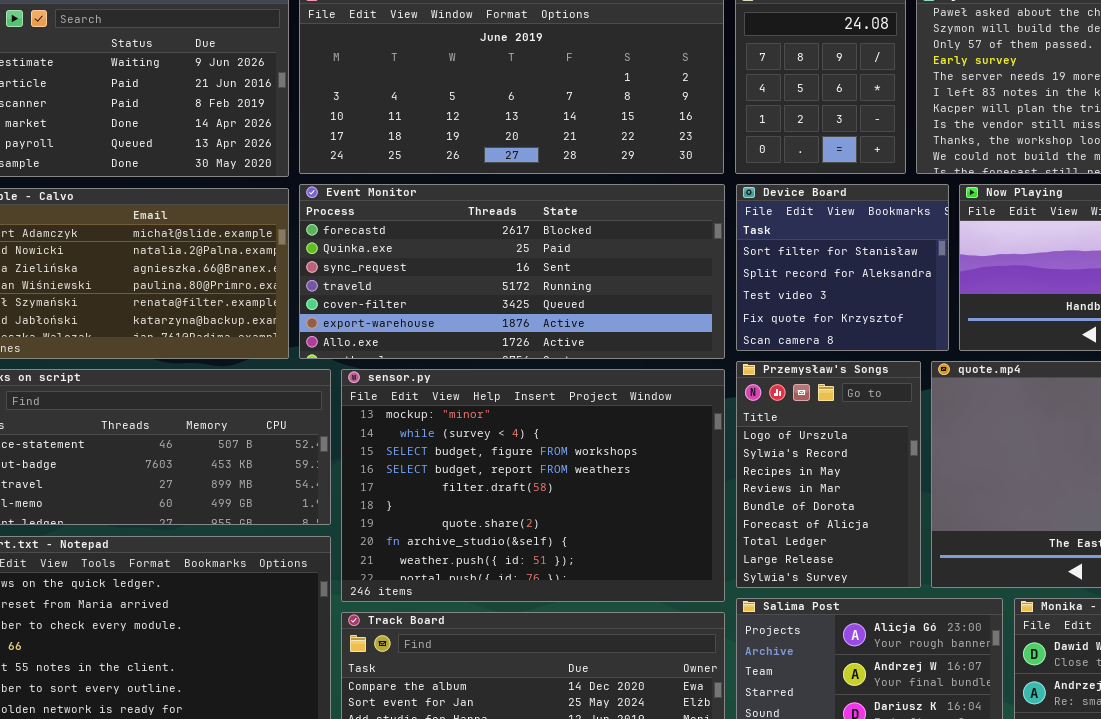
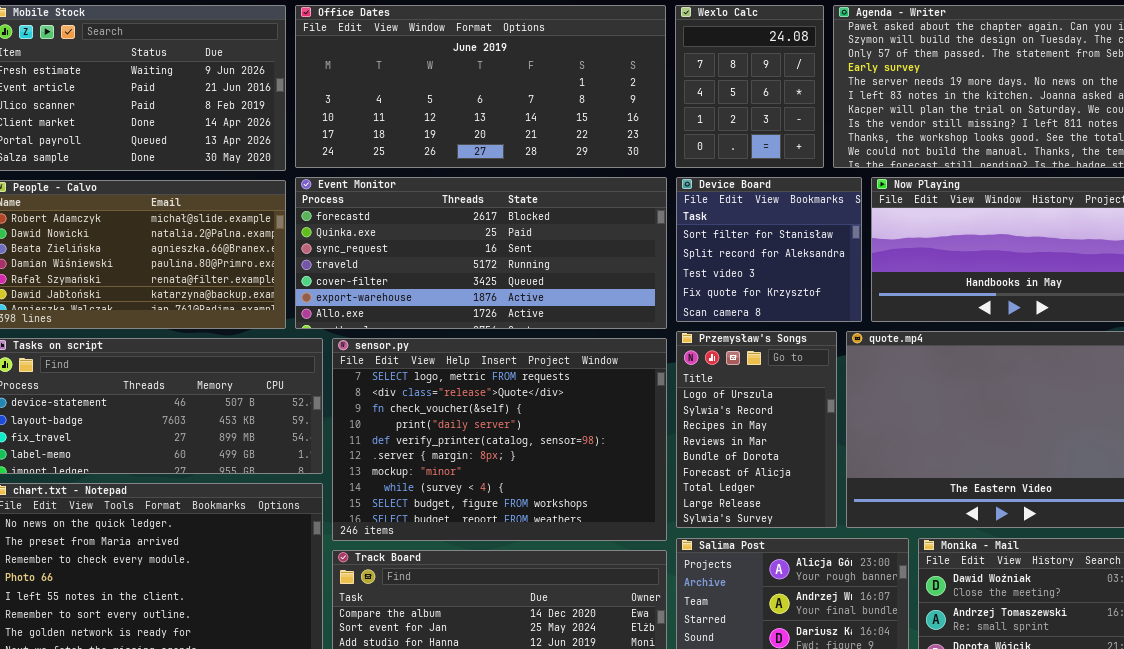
sensor.py: [341,369,725,602] -> [332,338,667,541], scrolled up 6 rows

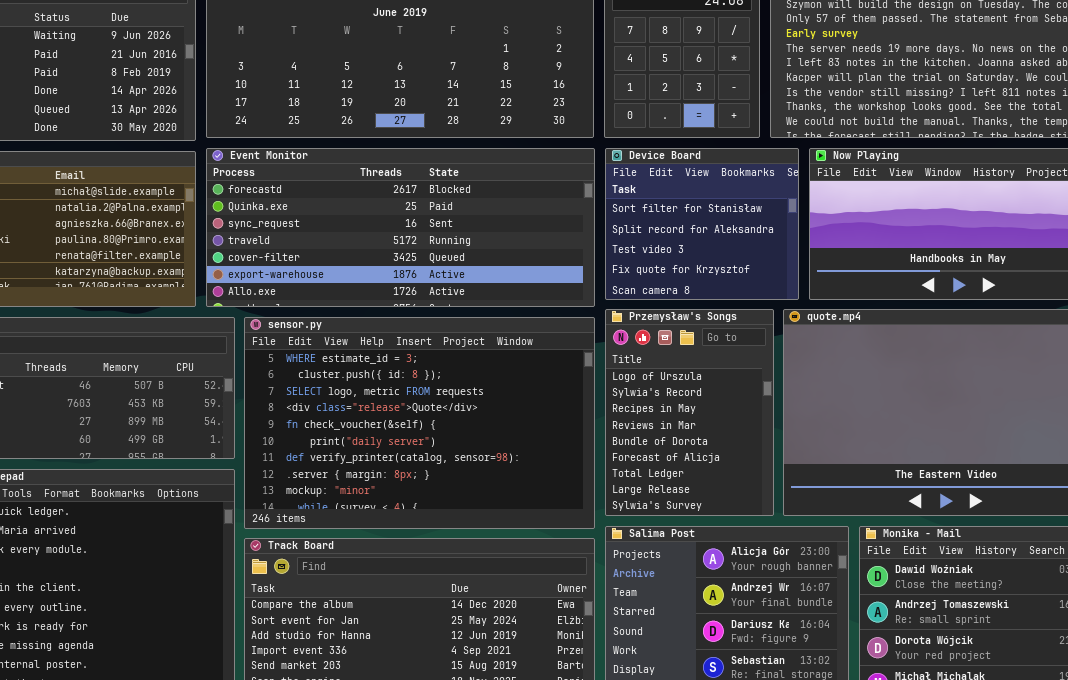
sensor.py: [332,338,667,541] -> [244,317,595,529], scrolled up 2 rows

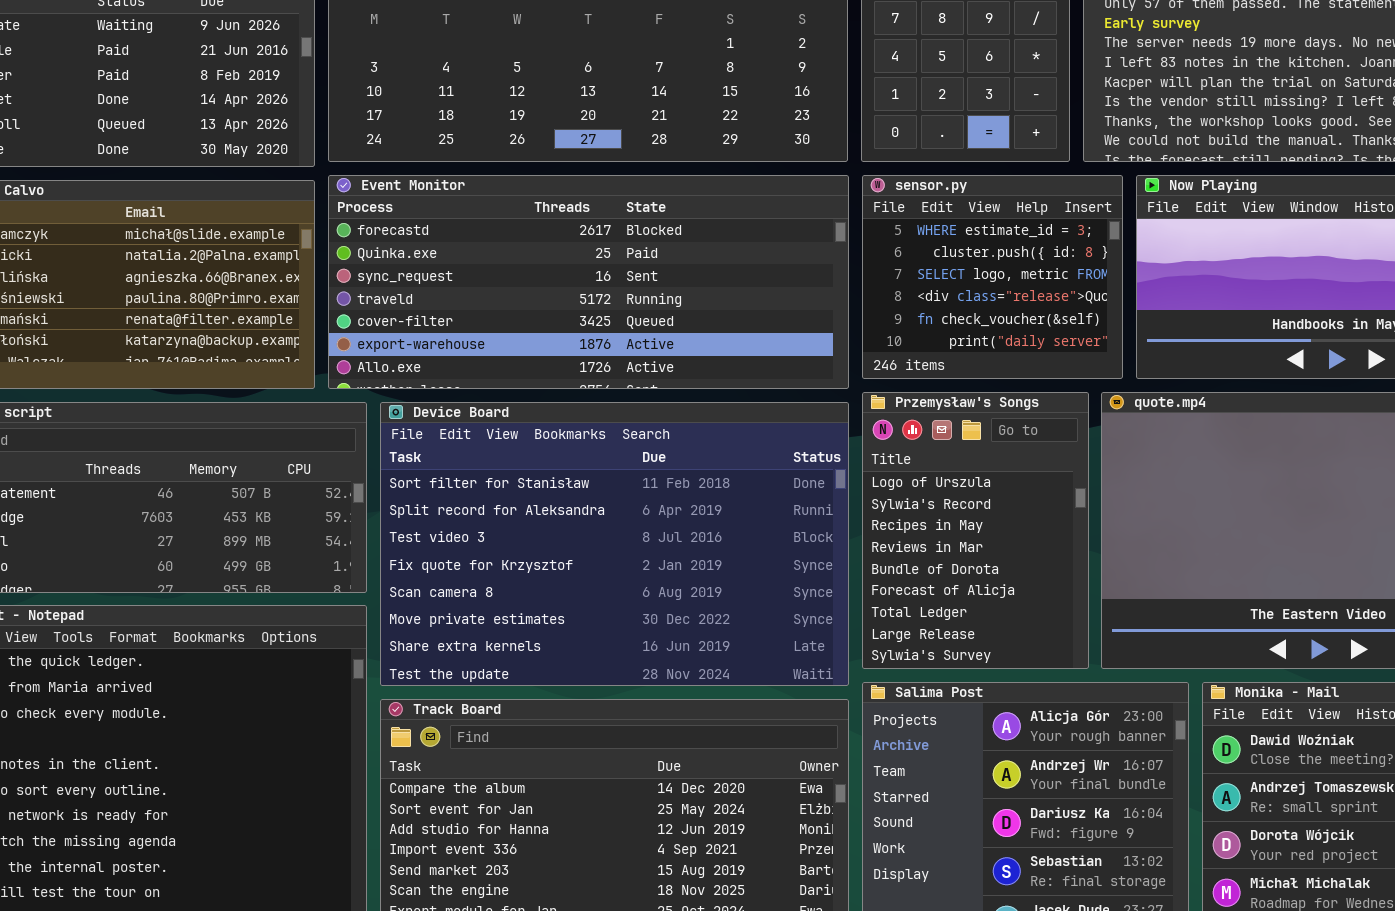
Device Board: [605,148,799,300] -> [380,402,849,686], moved, resized
sensor.py: [244,317,595,529] -> [862,175,1123,379], moved, resized

